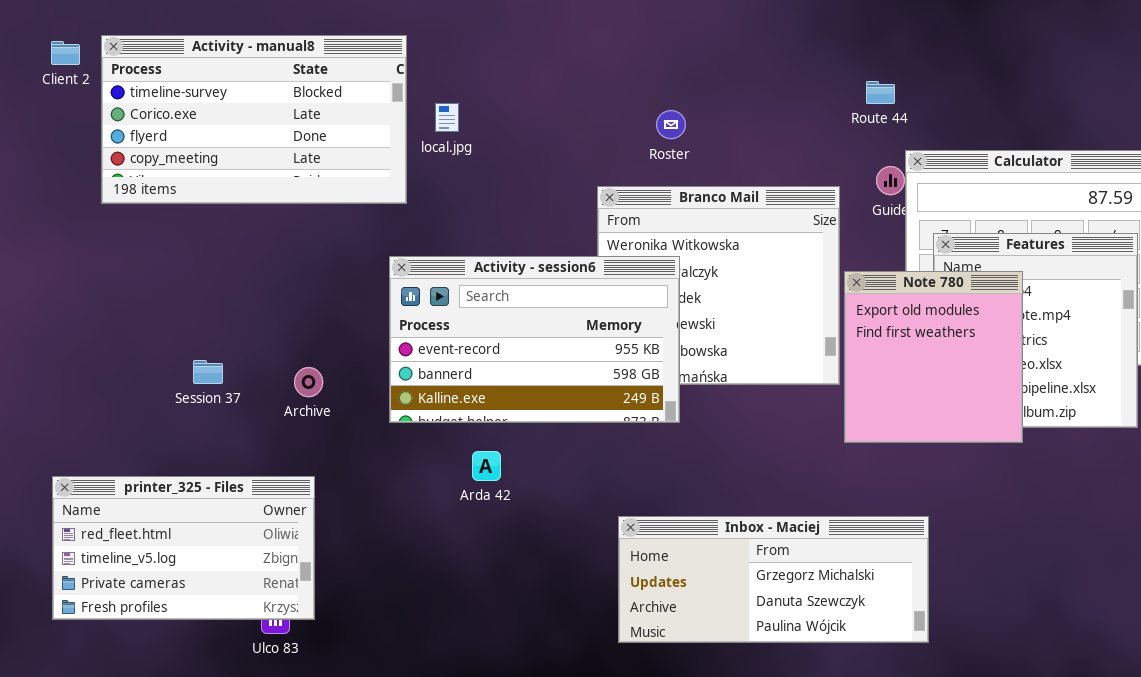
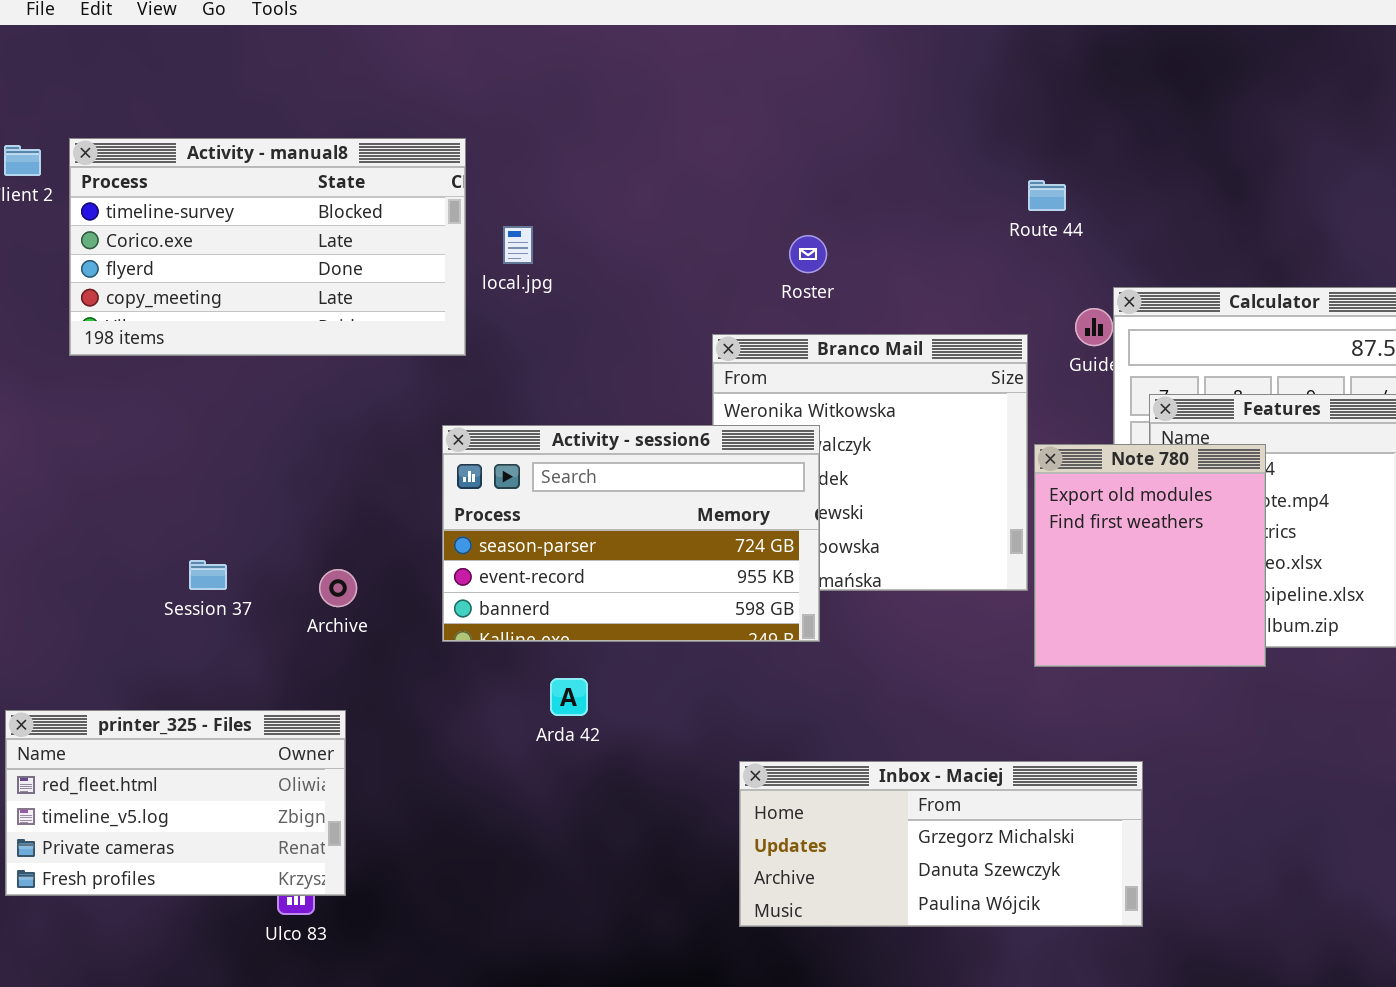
Route 44: [866,81,895,104] -> [1028,180,1066,211], moved
Activity - session6: [389,256,680,423] -> [442,425,820,642], scrolled up 1 row

